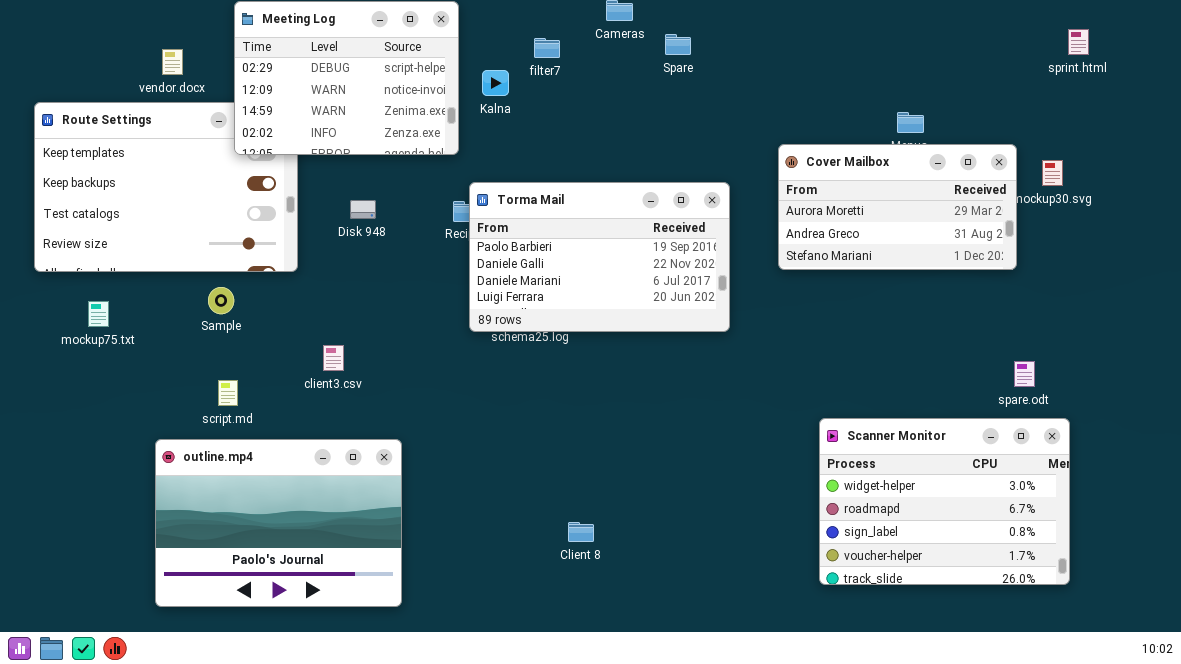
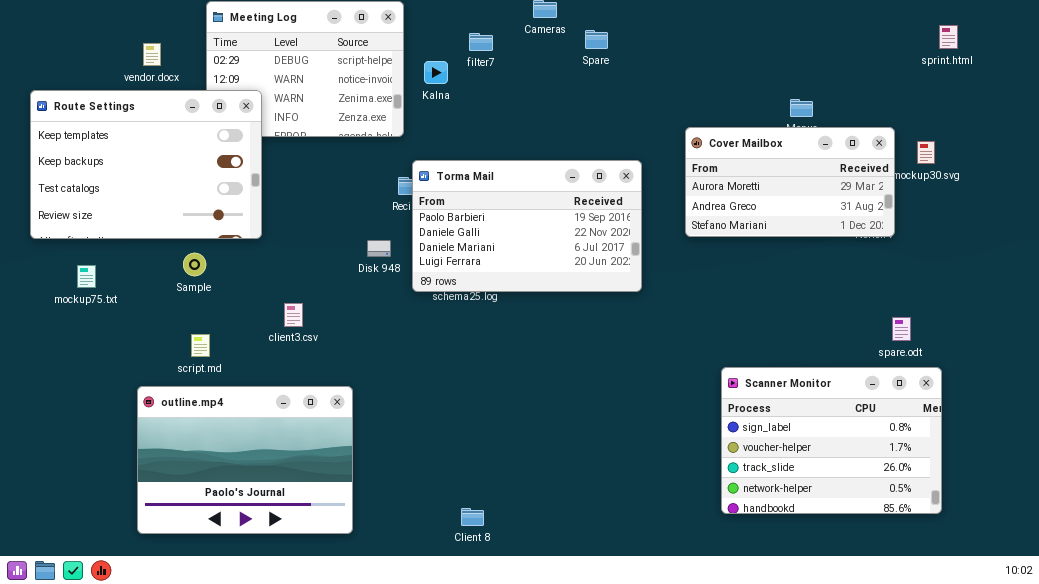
Route Settings: [34,102,298,272] -> [30,90,262,239], raised
Disk 948: [350,200,376,219] -> [367,240,391,257], moved
Scanner Monitor: [819,418,1070,585] -> [721,367,942,514], scrolled down 2 rows
Client 8: [568,522,594,542] -> [461,508,484,526], moved

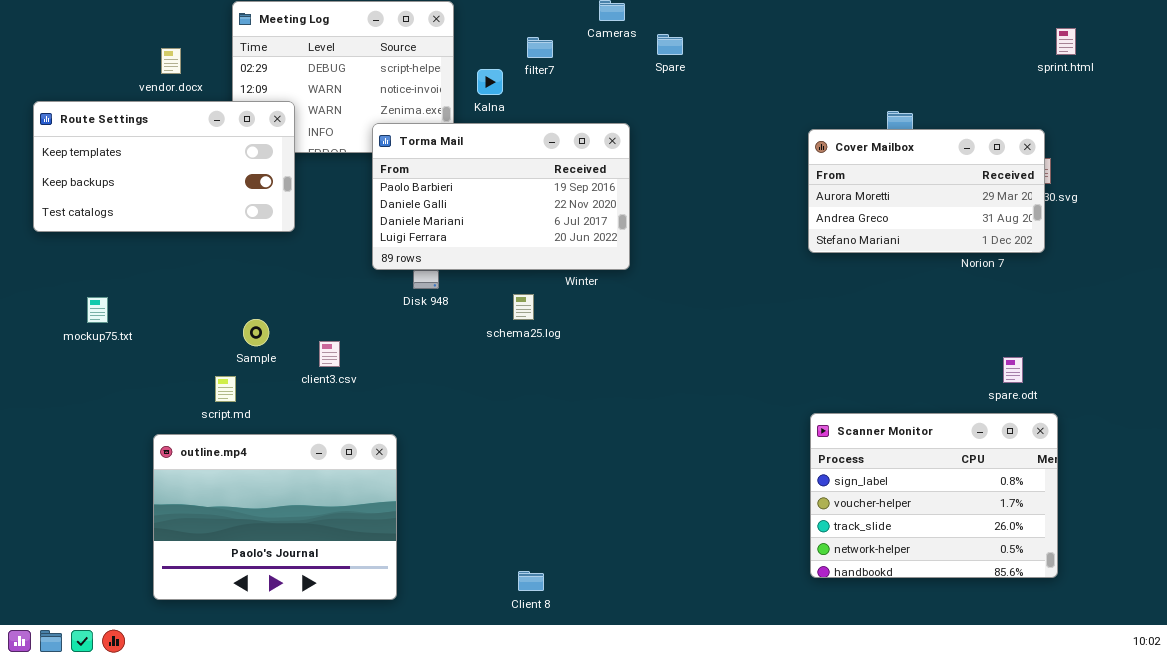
Route Settings: [30,90,262,239] -> [33,101,295,232], resized
Cover Mailbox: [685,127,895,237] -> [808,129,1045,253], moved
Torma Mail: [412,160,642,292] -> [372,123,630,270], moved
Sample: [183,253,206,276] -> [243,319,269,346], moved

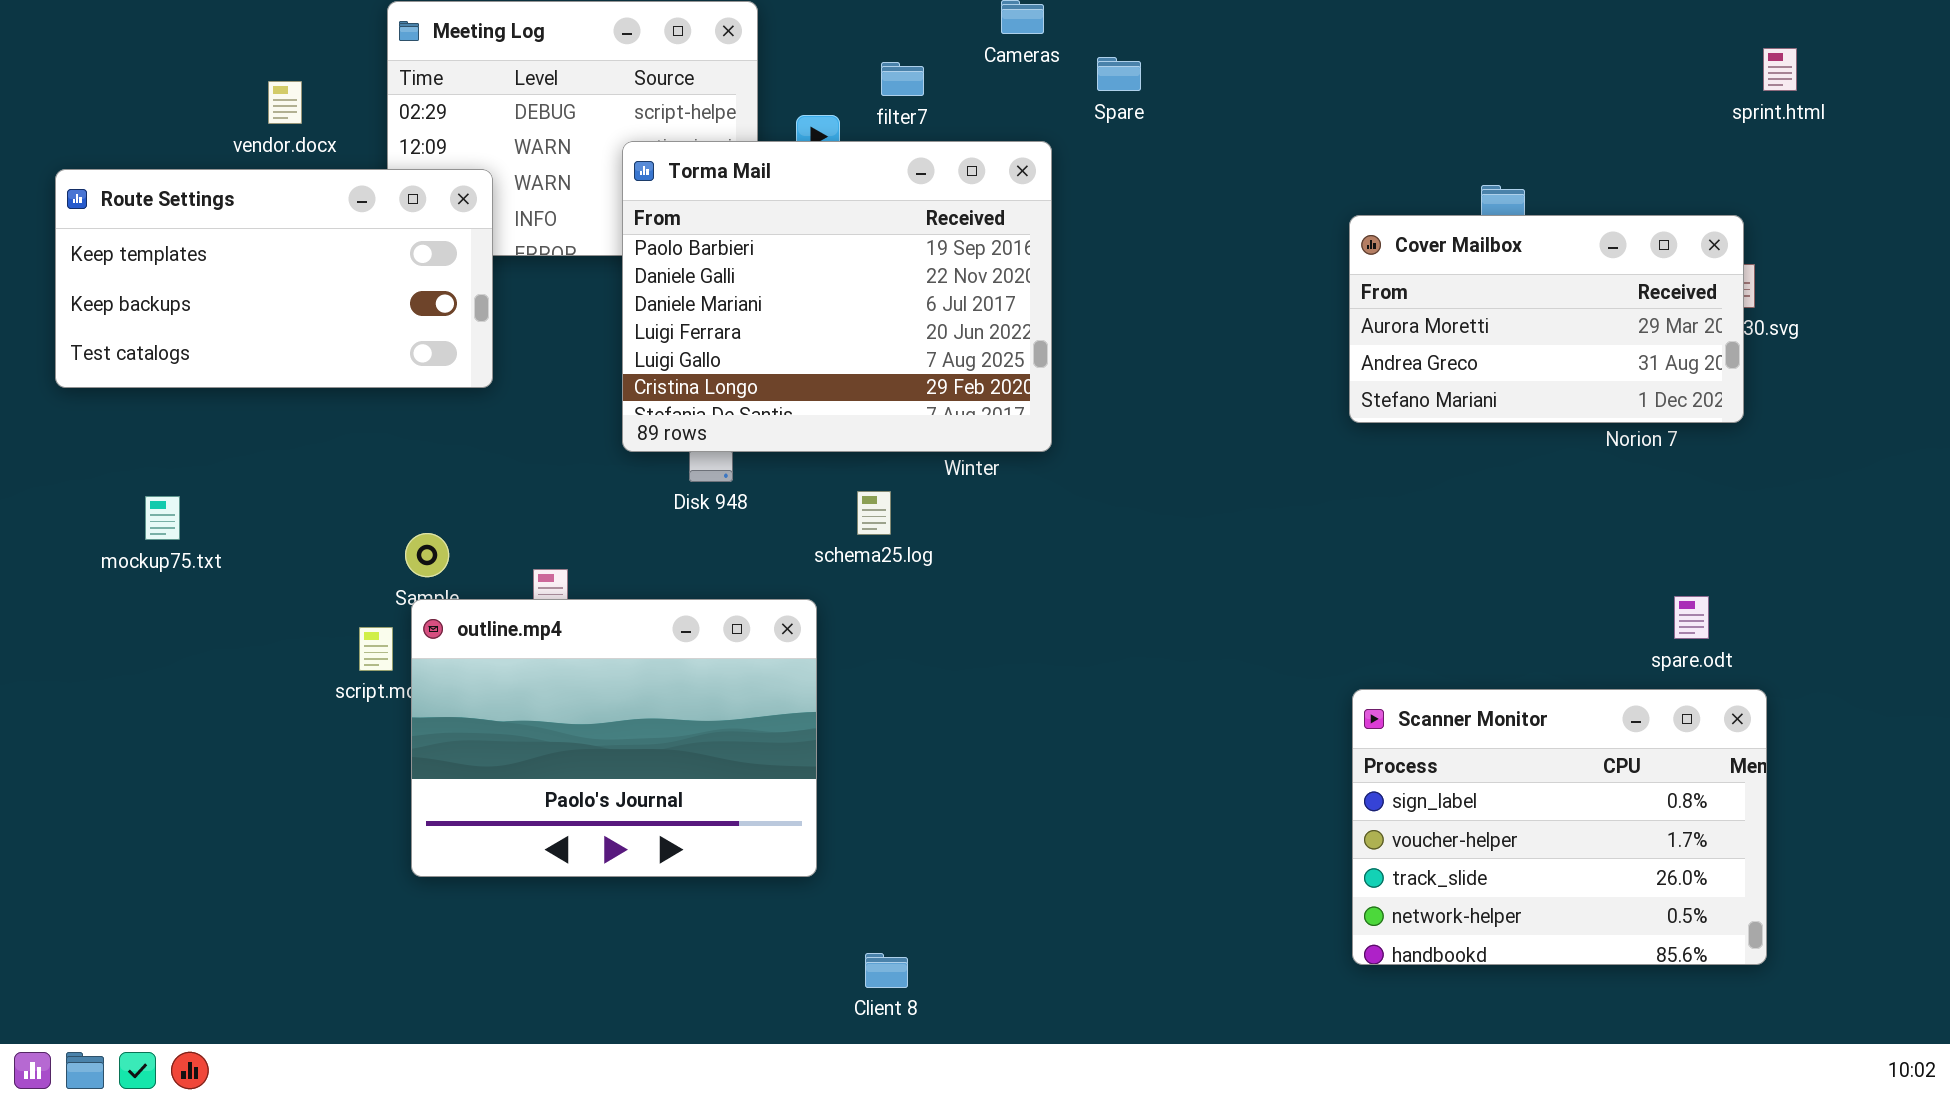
Torma Mail: [372,123,630,270] -> [622,141,1052,452], resized
outline.mp4: [153,434,397,600] -> [411,599,817,877], moved

